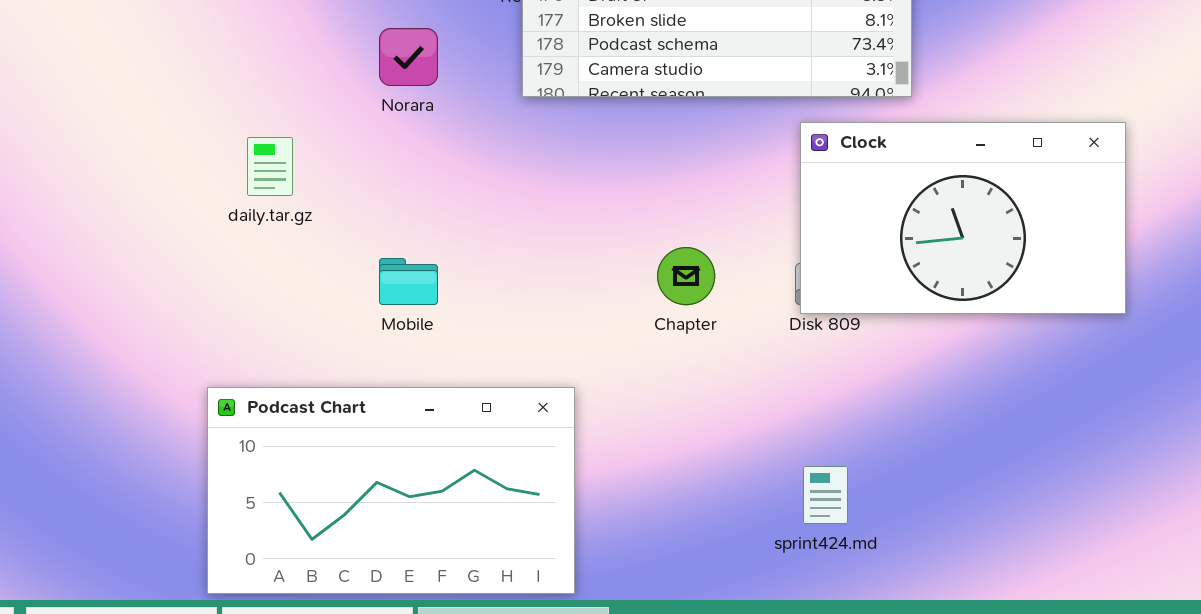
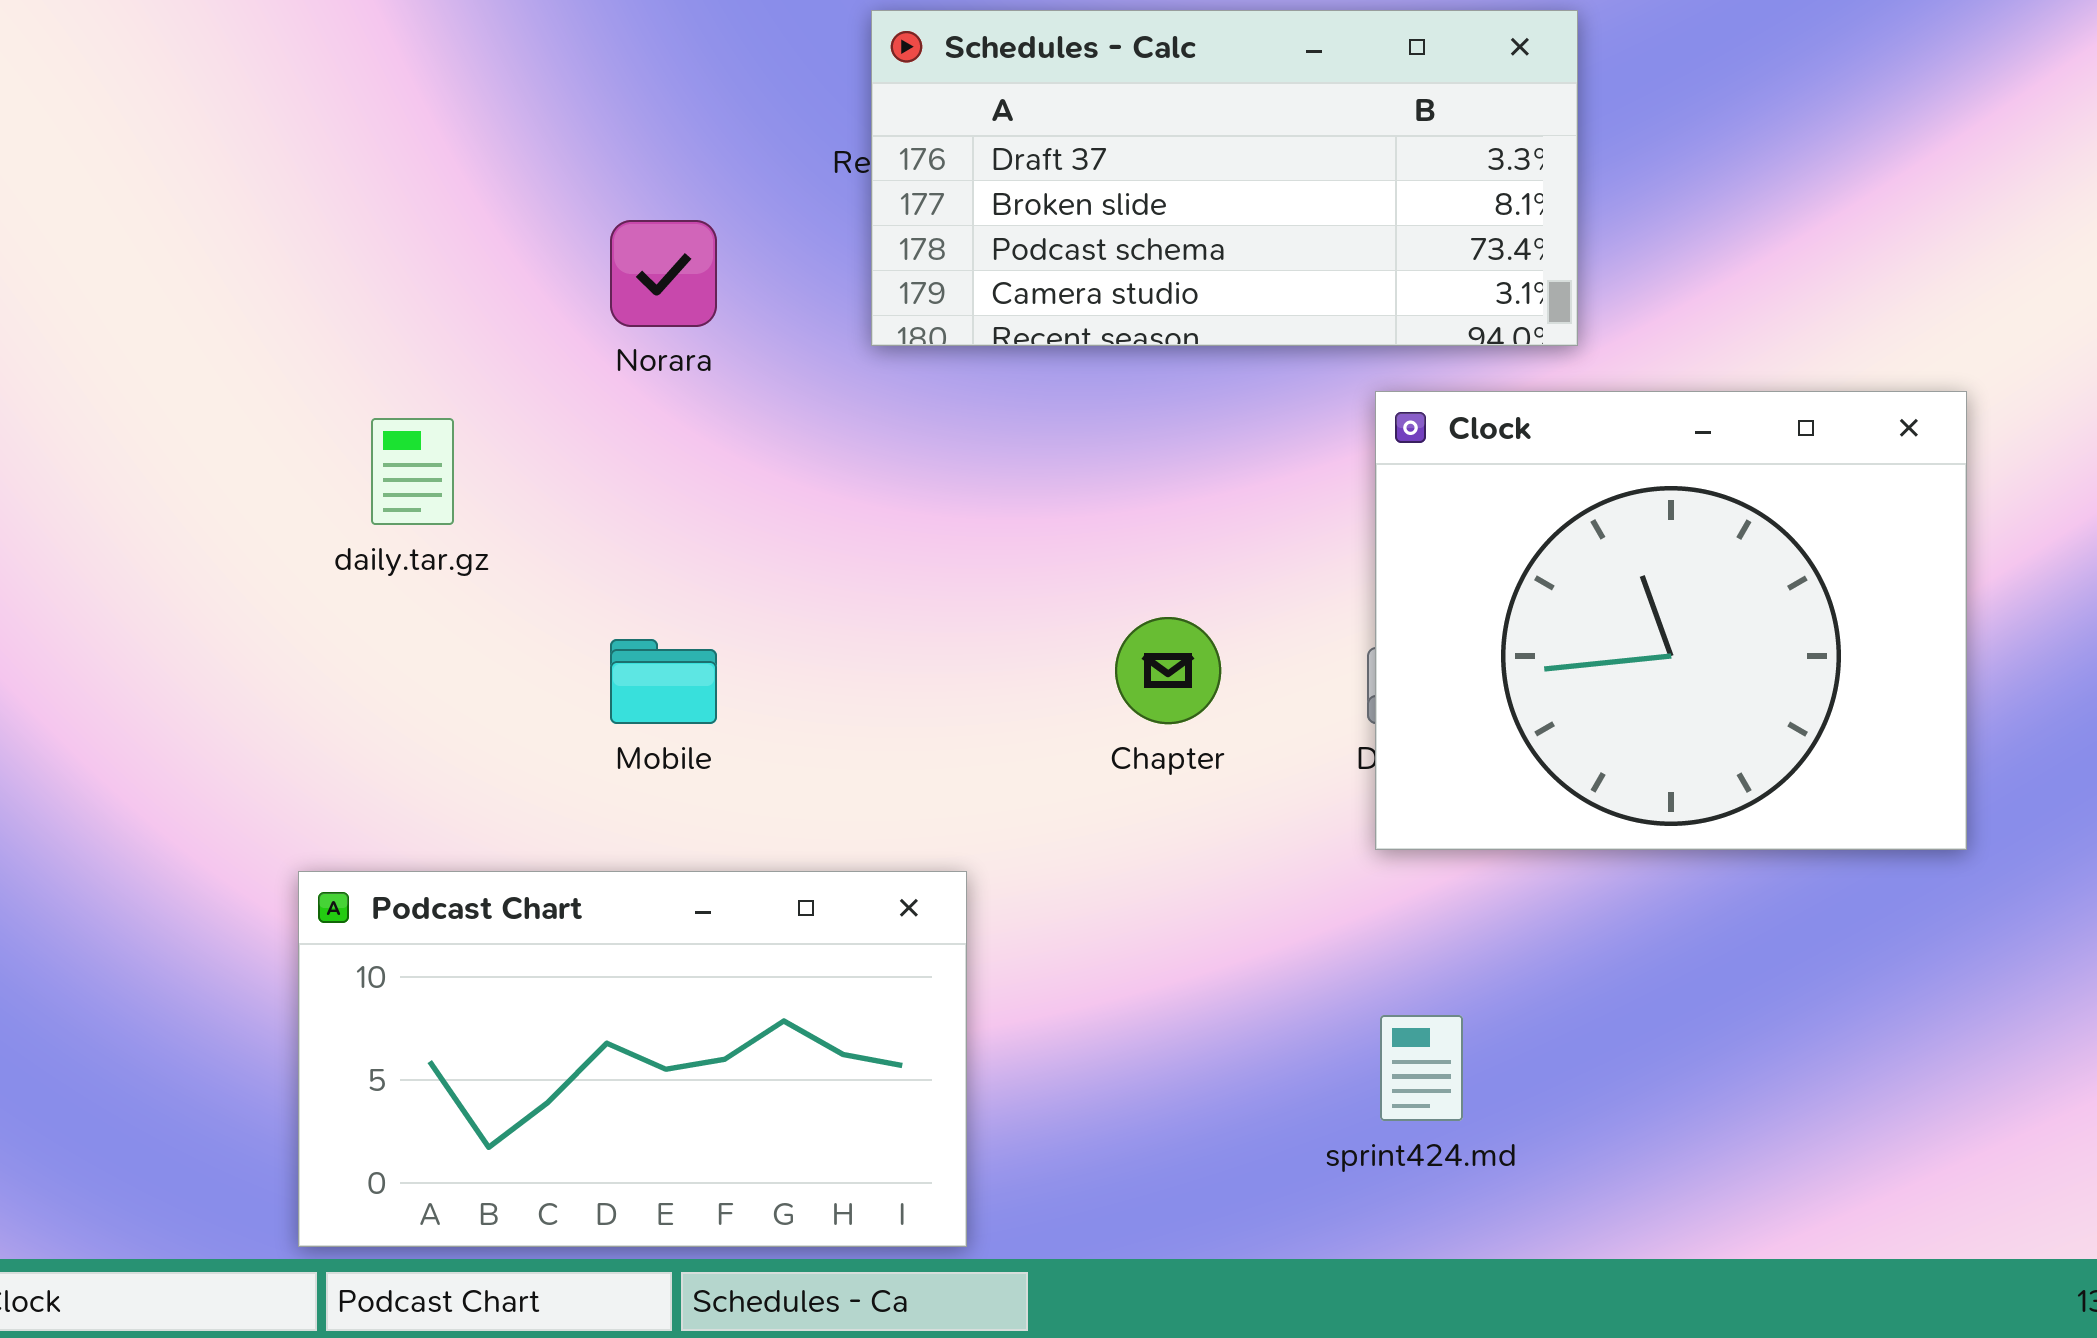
Clock: [800,122,1126,314] -> [1375,391,1967,850], resized

